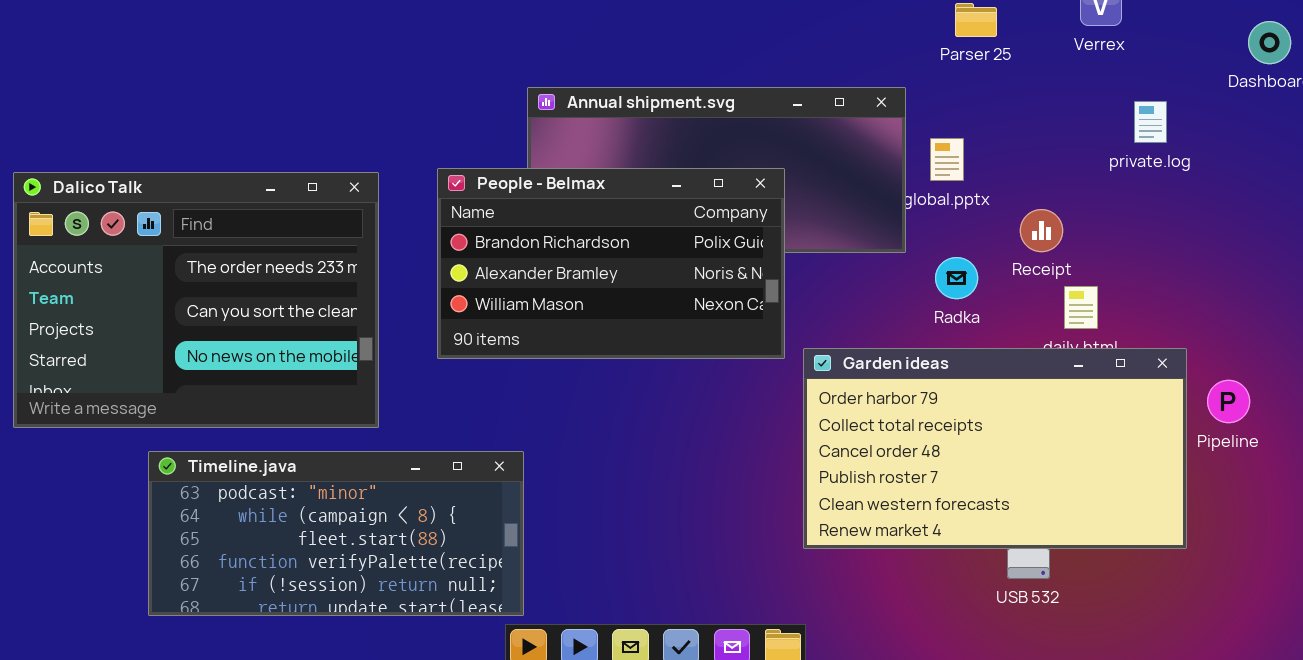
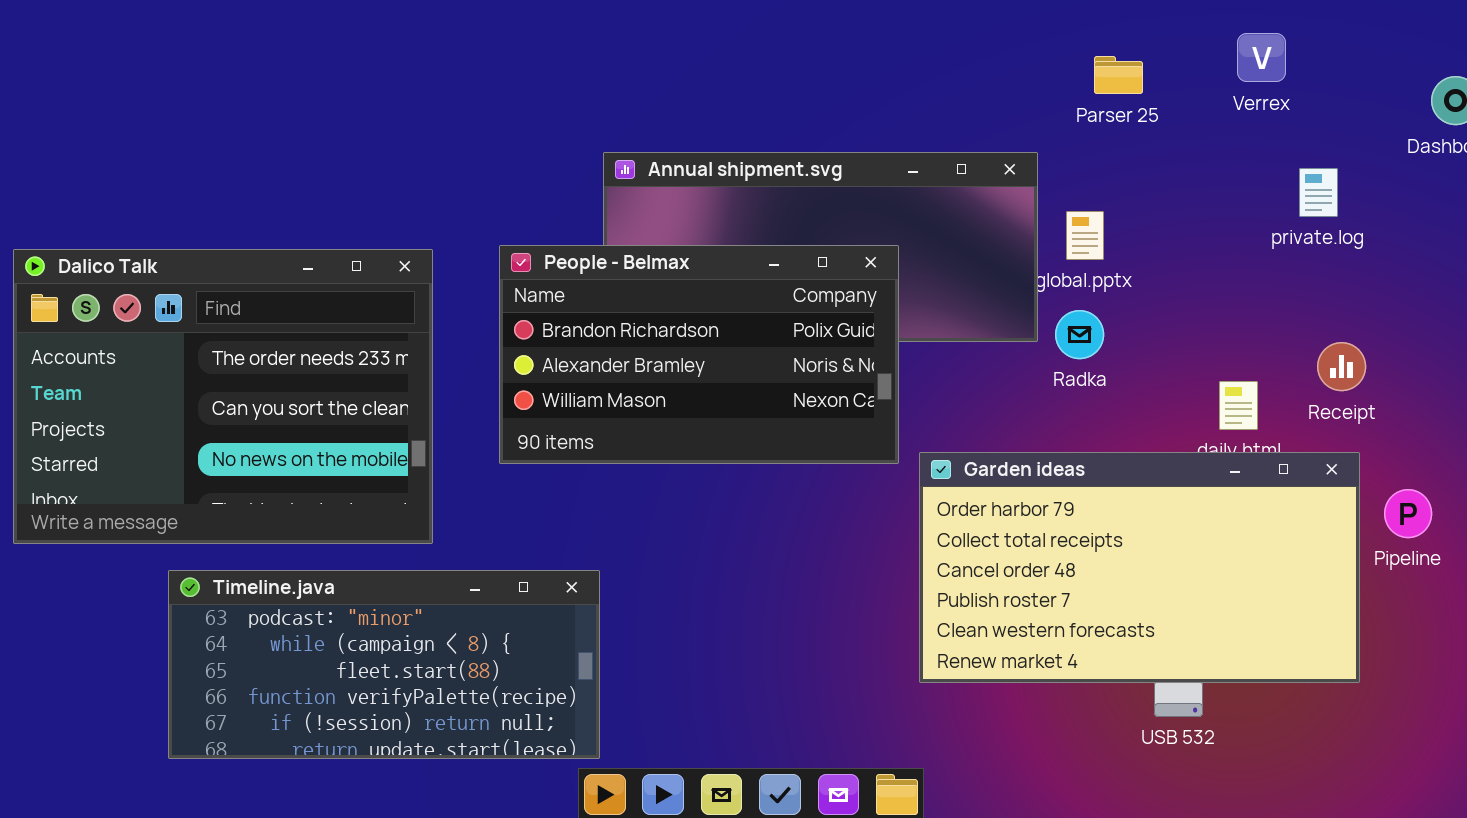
Receipt: [1020,209,1063,252] -> [1317,342,1366,391], moved
Radka: [935,257,978,299] -> [1055,310,1104,359], moved

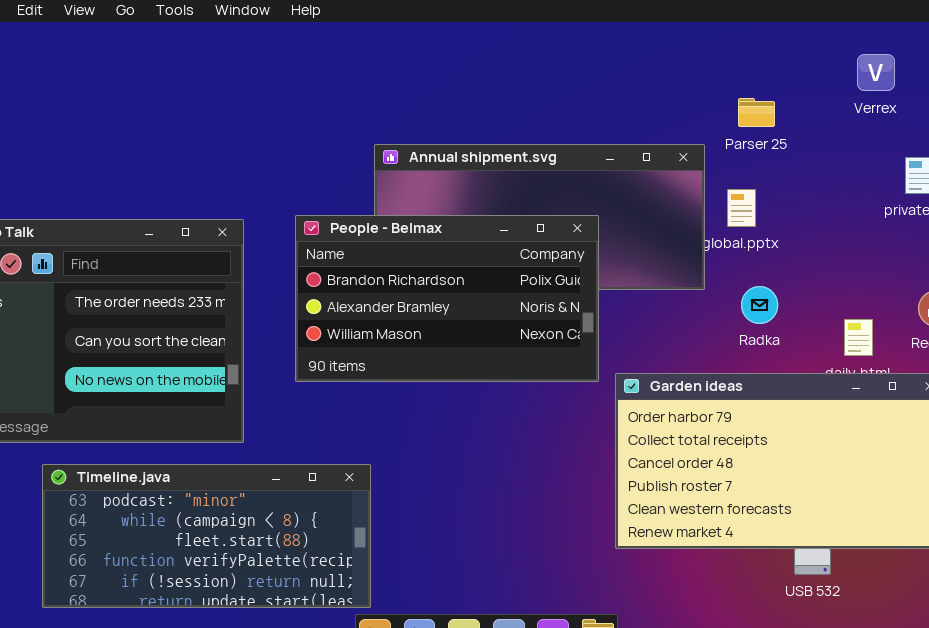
Parser 25: [1094,56,1143,94] -> [738,98,775,127], moved
Radka: [1055,310,1104,359] -> [741,286,778,324], moved

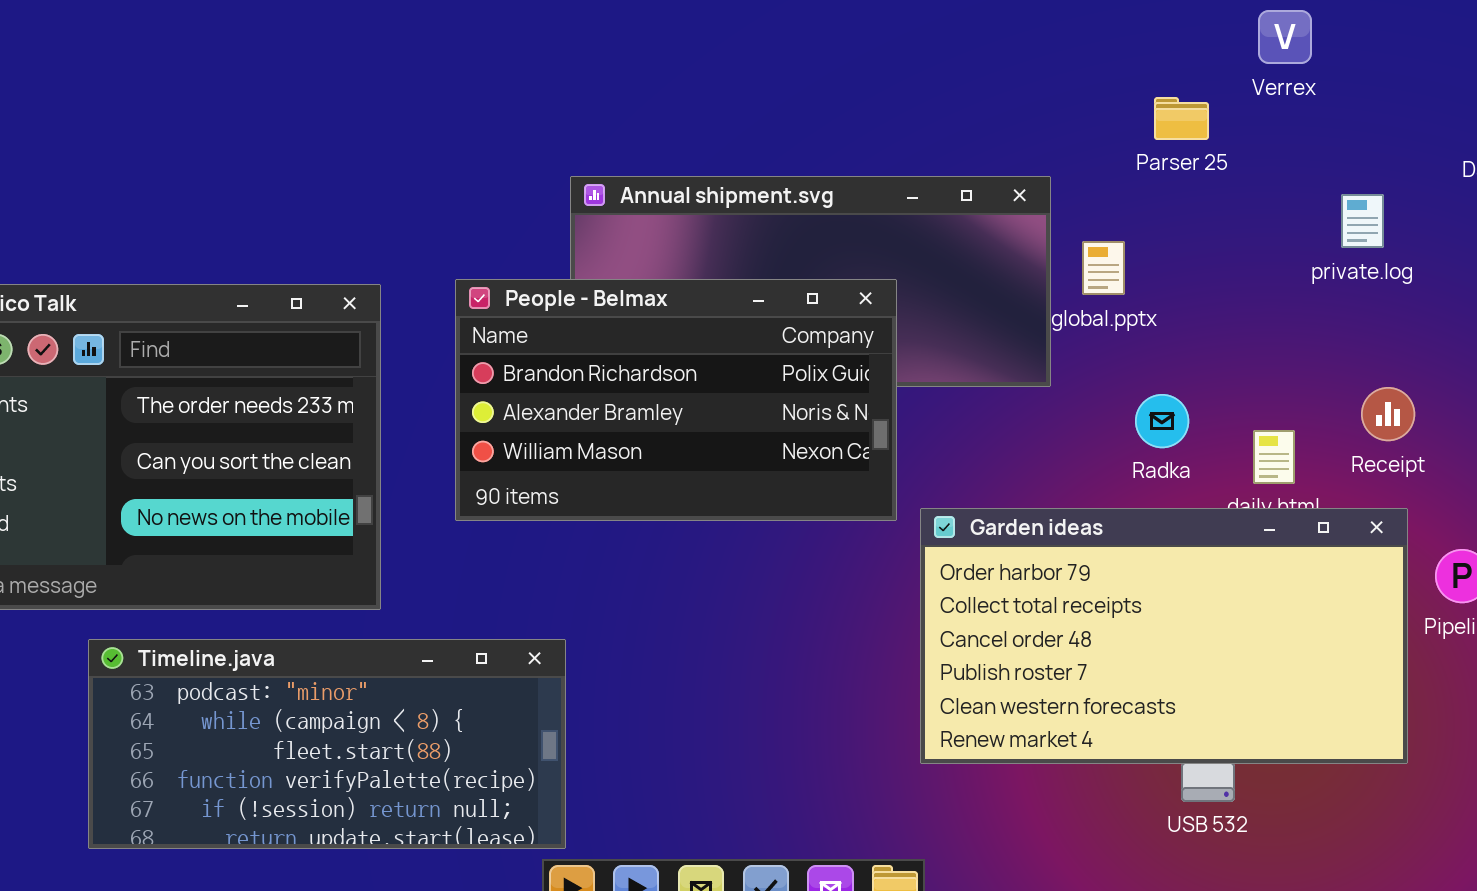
Verrex: [857,54,895,91] -> [1258,10,1312,64], moved
Parser 25: [738,98,775,127] -> [1154,97,1209,140], moved
Radka: [741,286,778,324] -> [1135,394,1189,448], moved

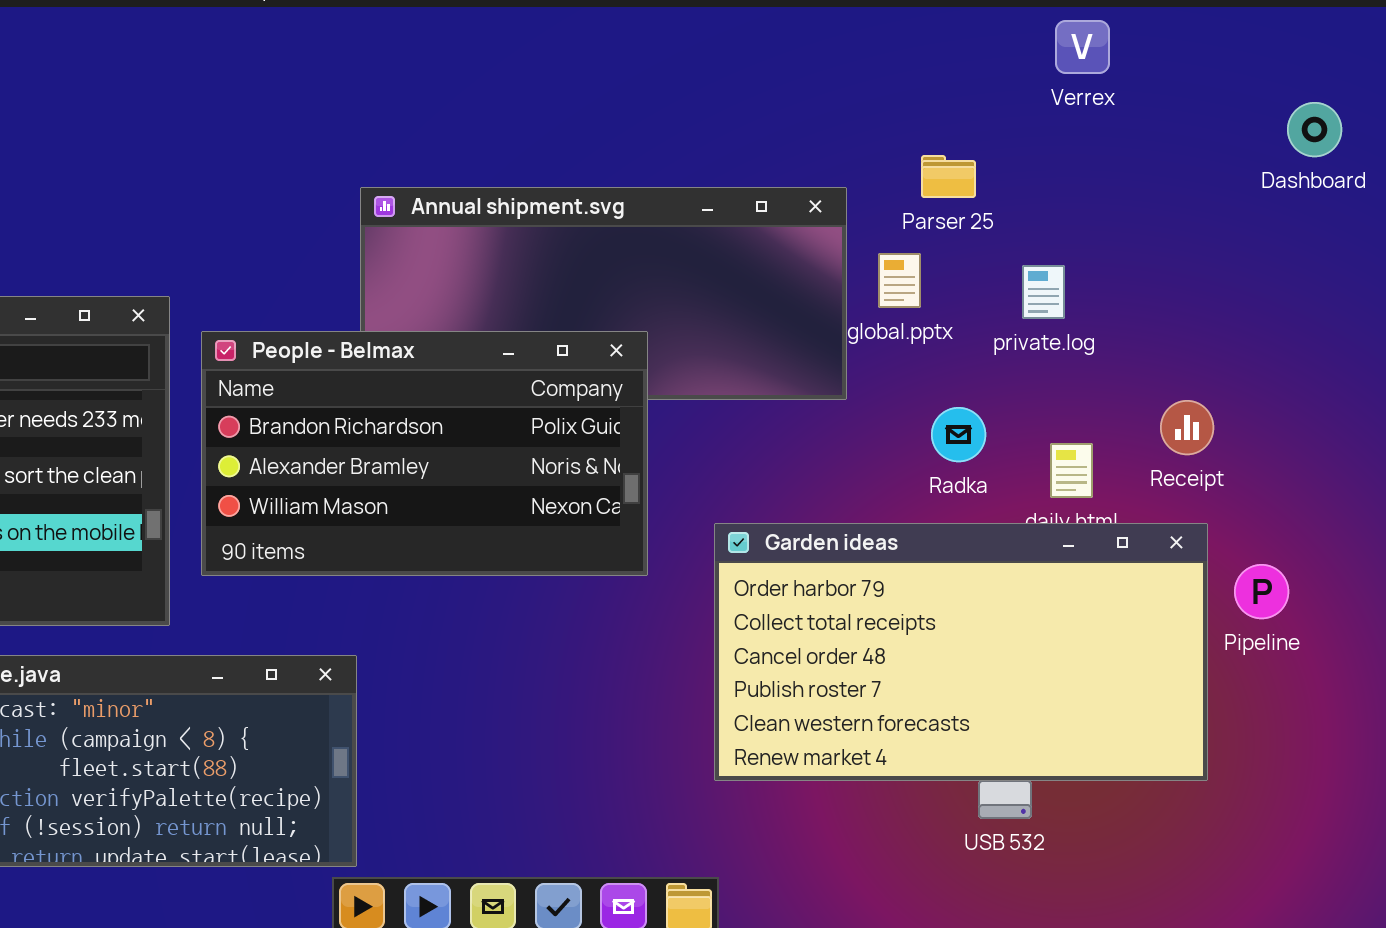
Parser 25: [1154,97,1209,140] -> [921,155,976,198], moved
private.log: [1341,194,1384,248] -> [1022,265,1065,319], moved
People - Belmax: [455,279,897,521] -> [201,331,648,576], moved

